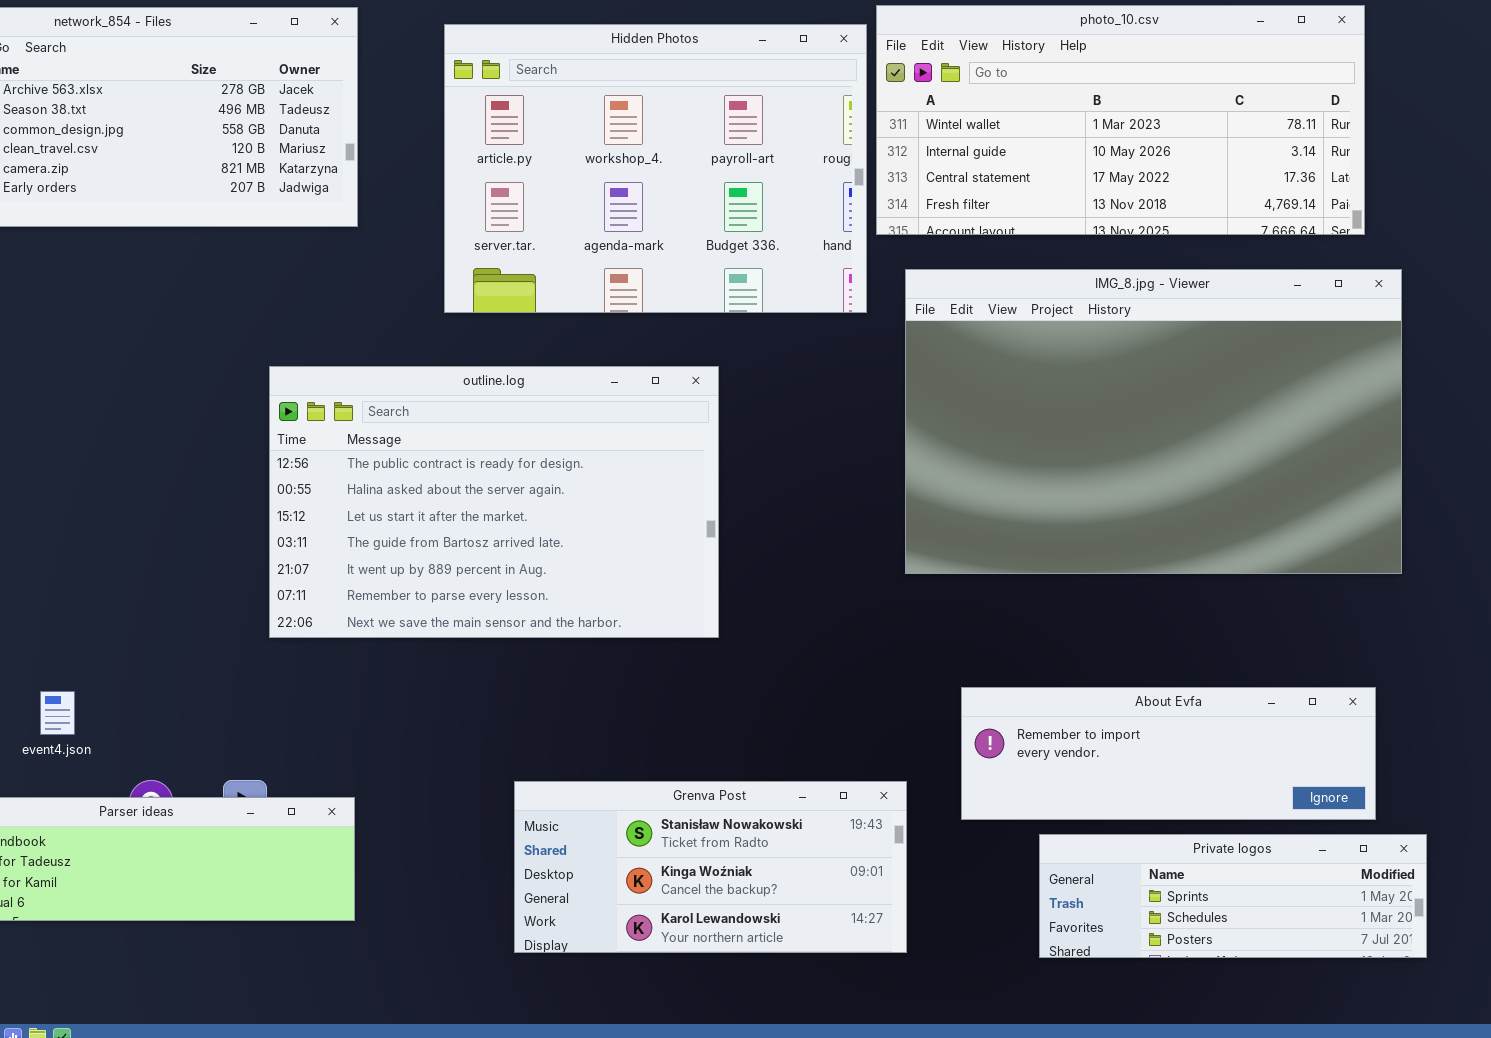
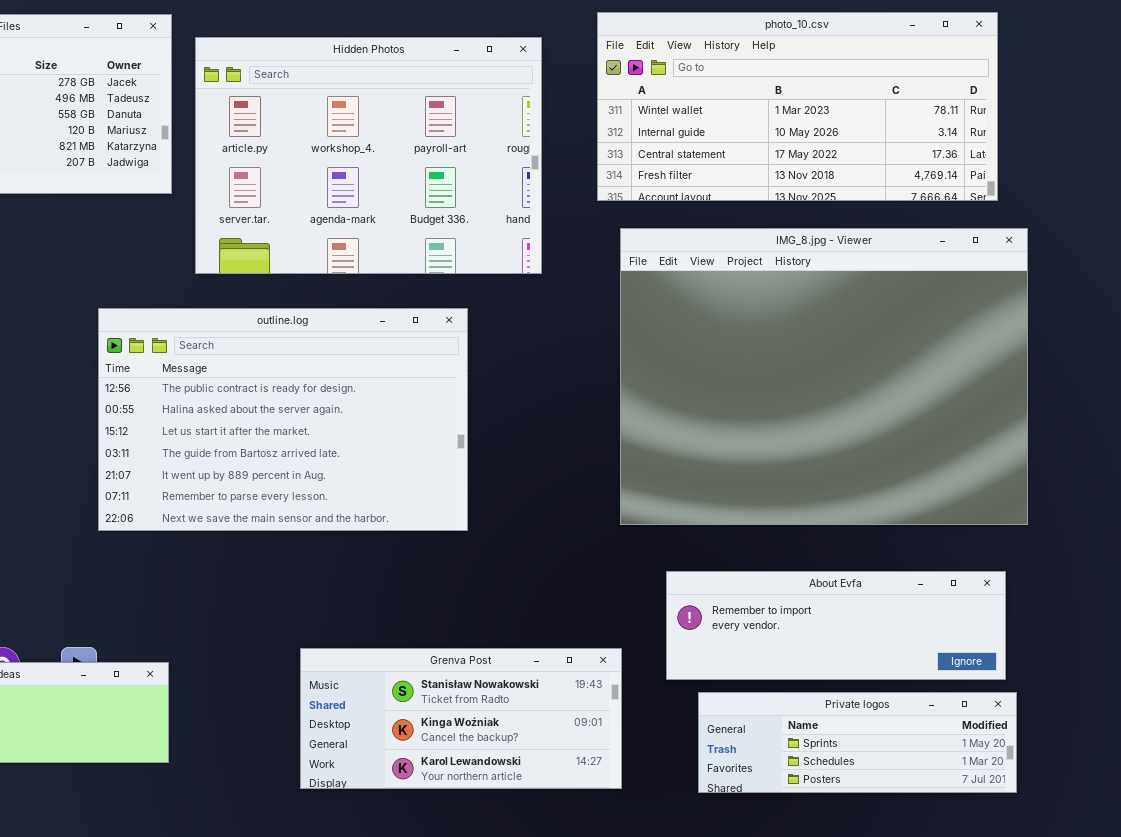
Hidden Photos: [444,24,867,313] -> [195,37,542,274], moved
IMG_8.jpg - Viewer: [905,269,1402,574] -> [620,228,1028,525], resized
Private logos: [1039,834,1427,958] -> [698,692,1017,793], moved

